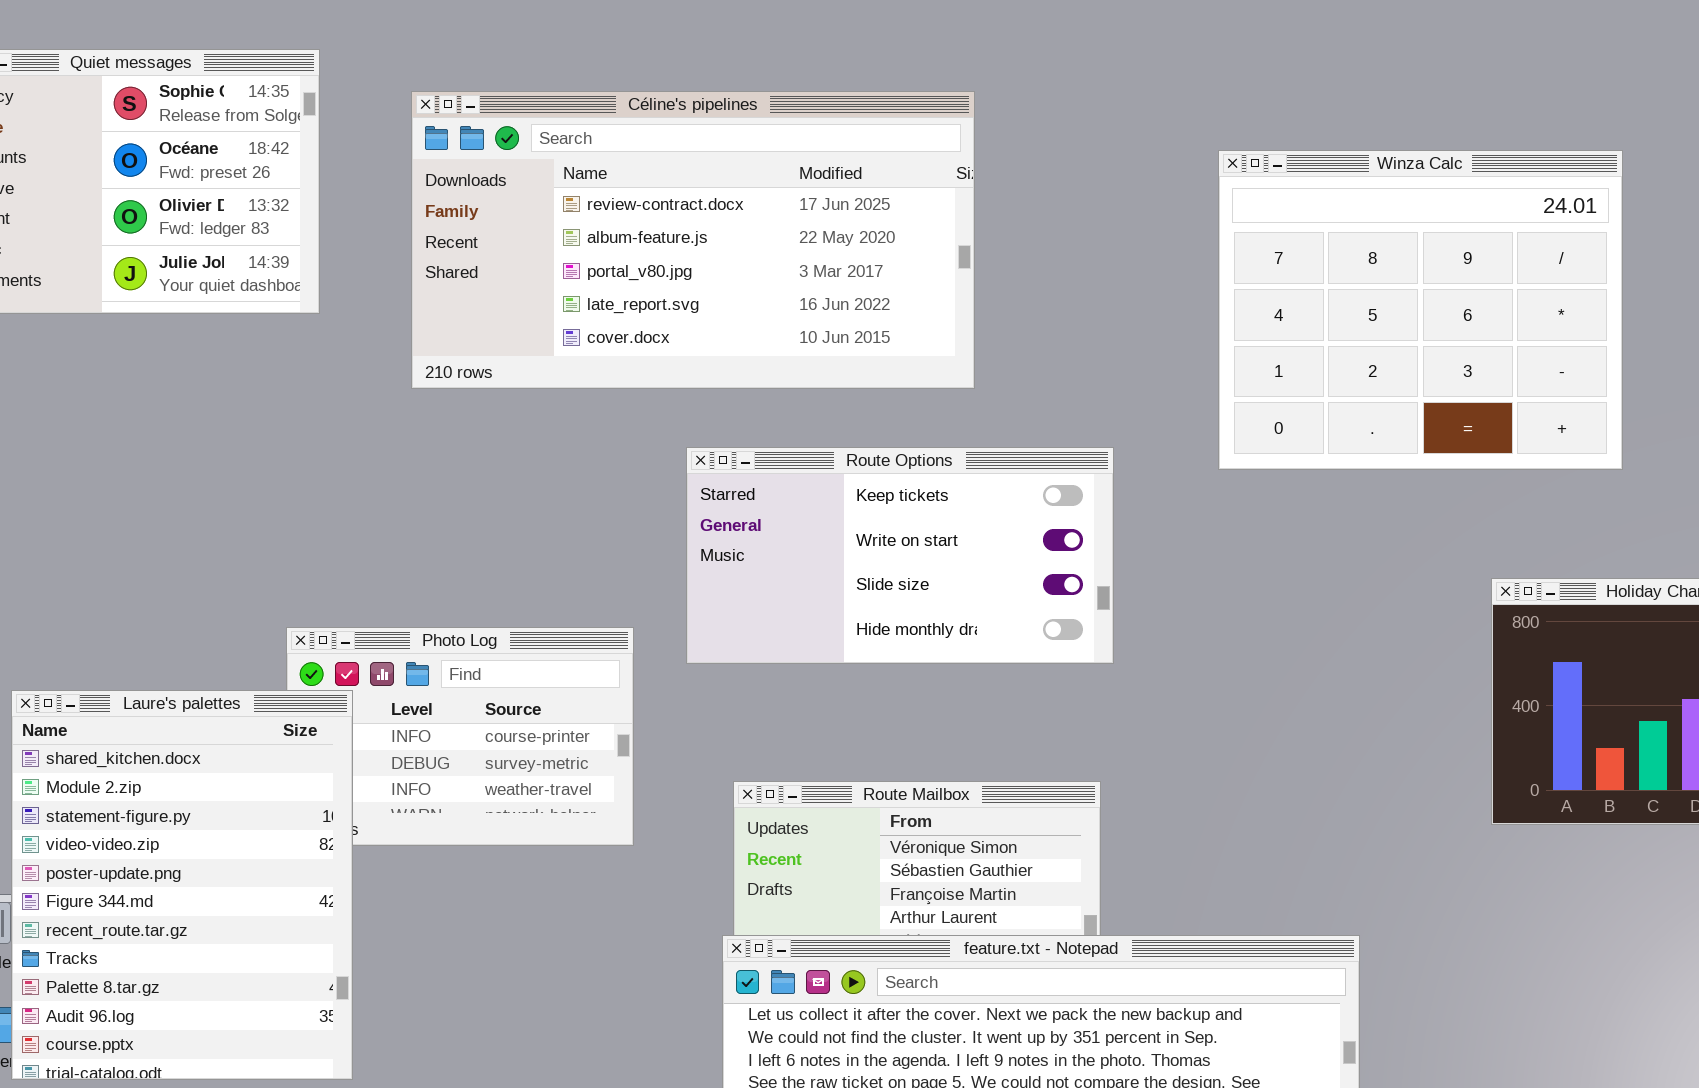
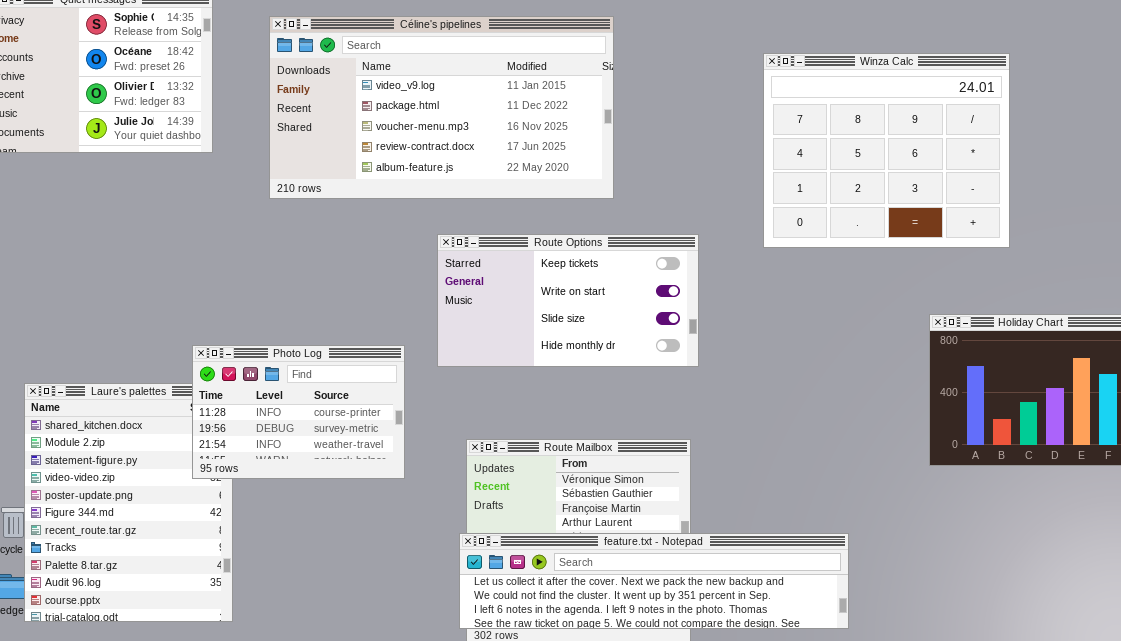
Céline's pipelines: [411,91,975,389] -> [269,16,614,199], scrolled up 3 rows
Photo Log: [286,627,634,846] -> [192,345,405,479], raised

